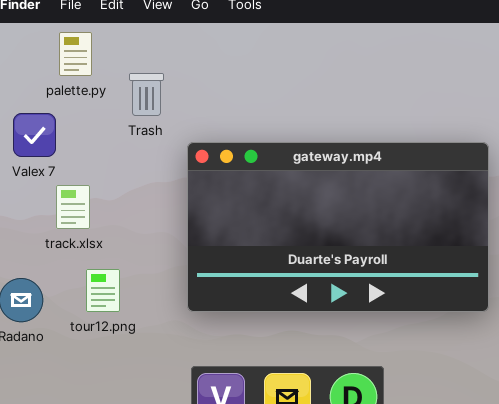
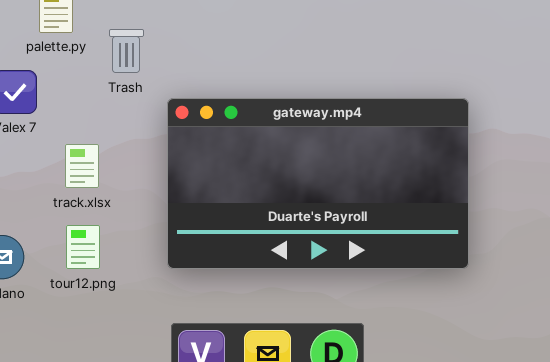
track.xlsx: [56,185,90,229] -> [65,144,99,188], moved

